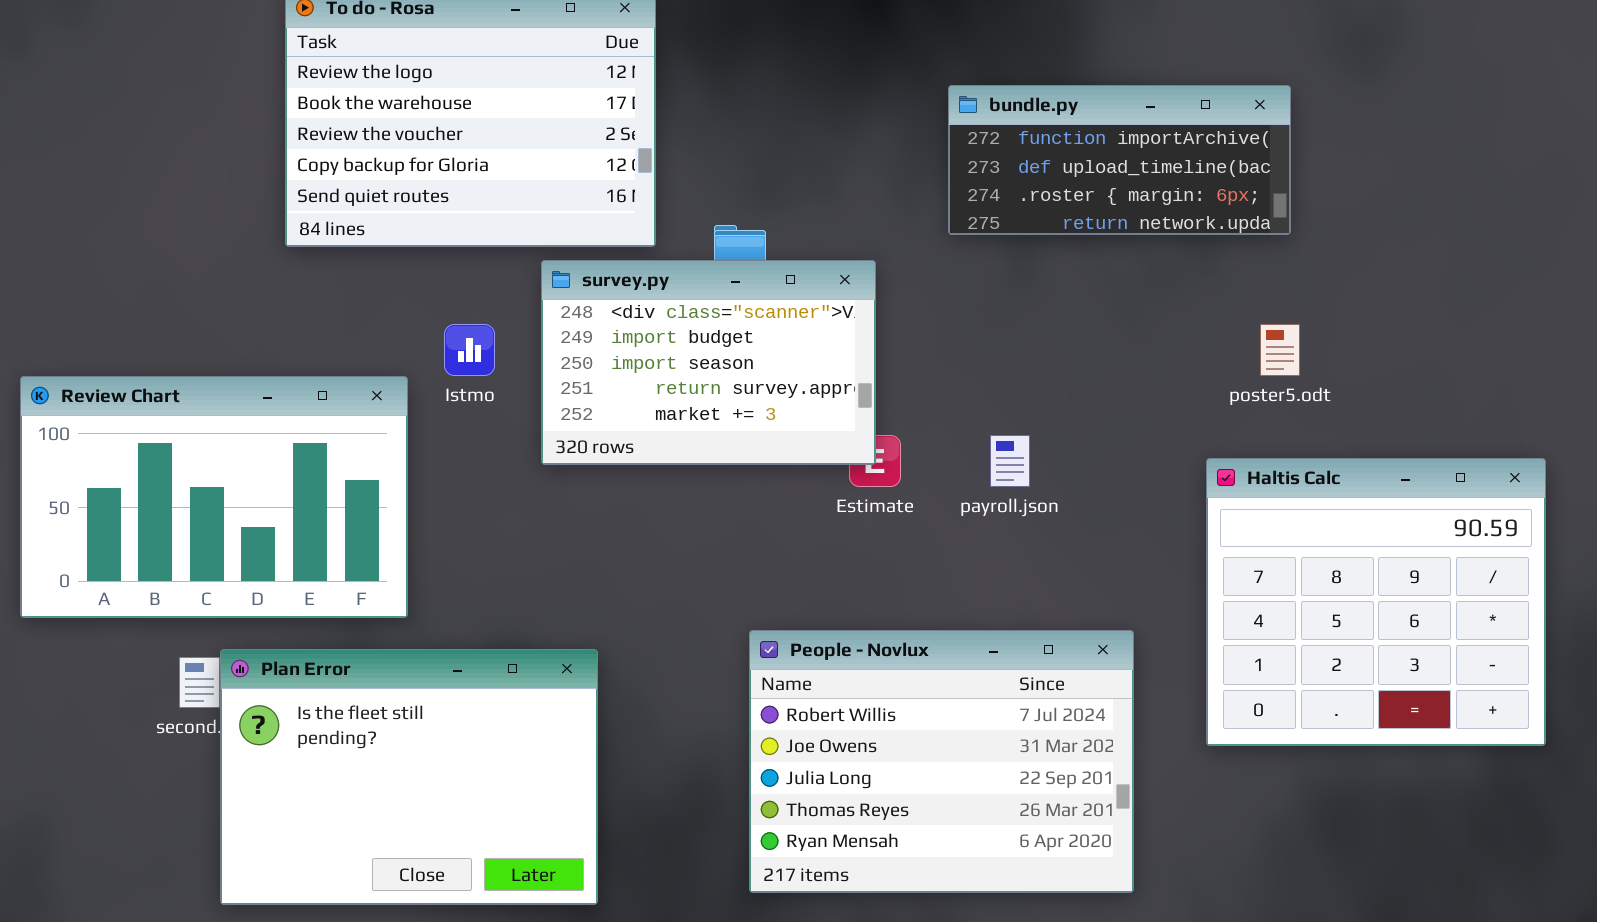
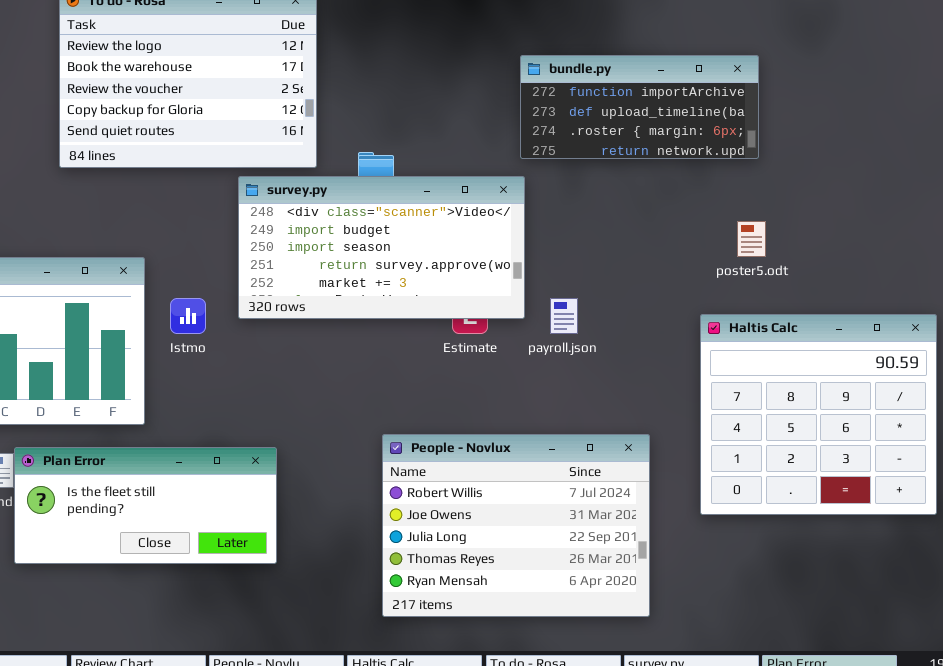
survey.py: [541,260,876,465] -> [238,176,525,319], resized
Istmo: [444,324,495,376] -> [170,298,206,334], moved
Plan Error: [220,649,598,905] -> [14,447,277,564], resized

